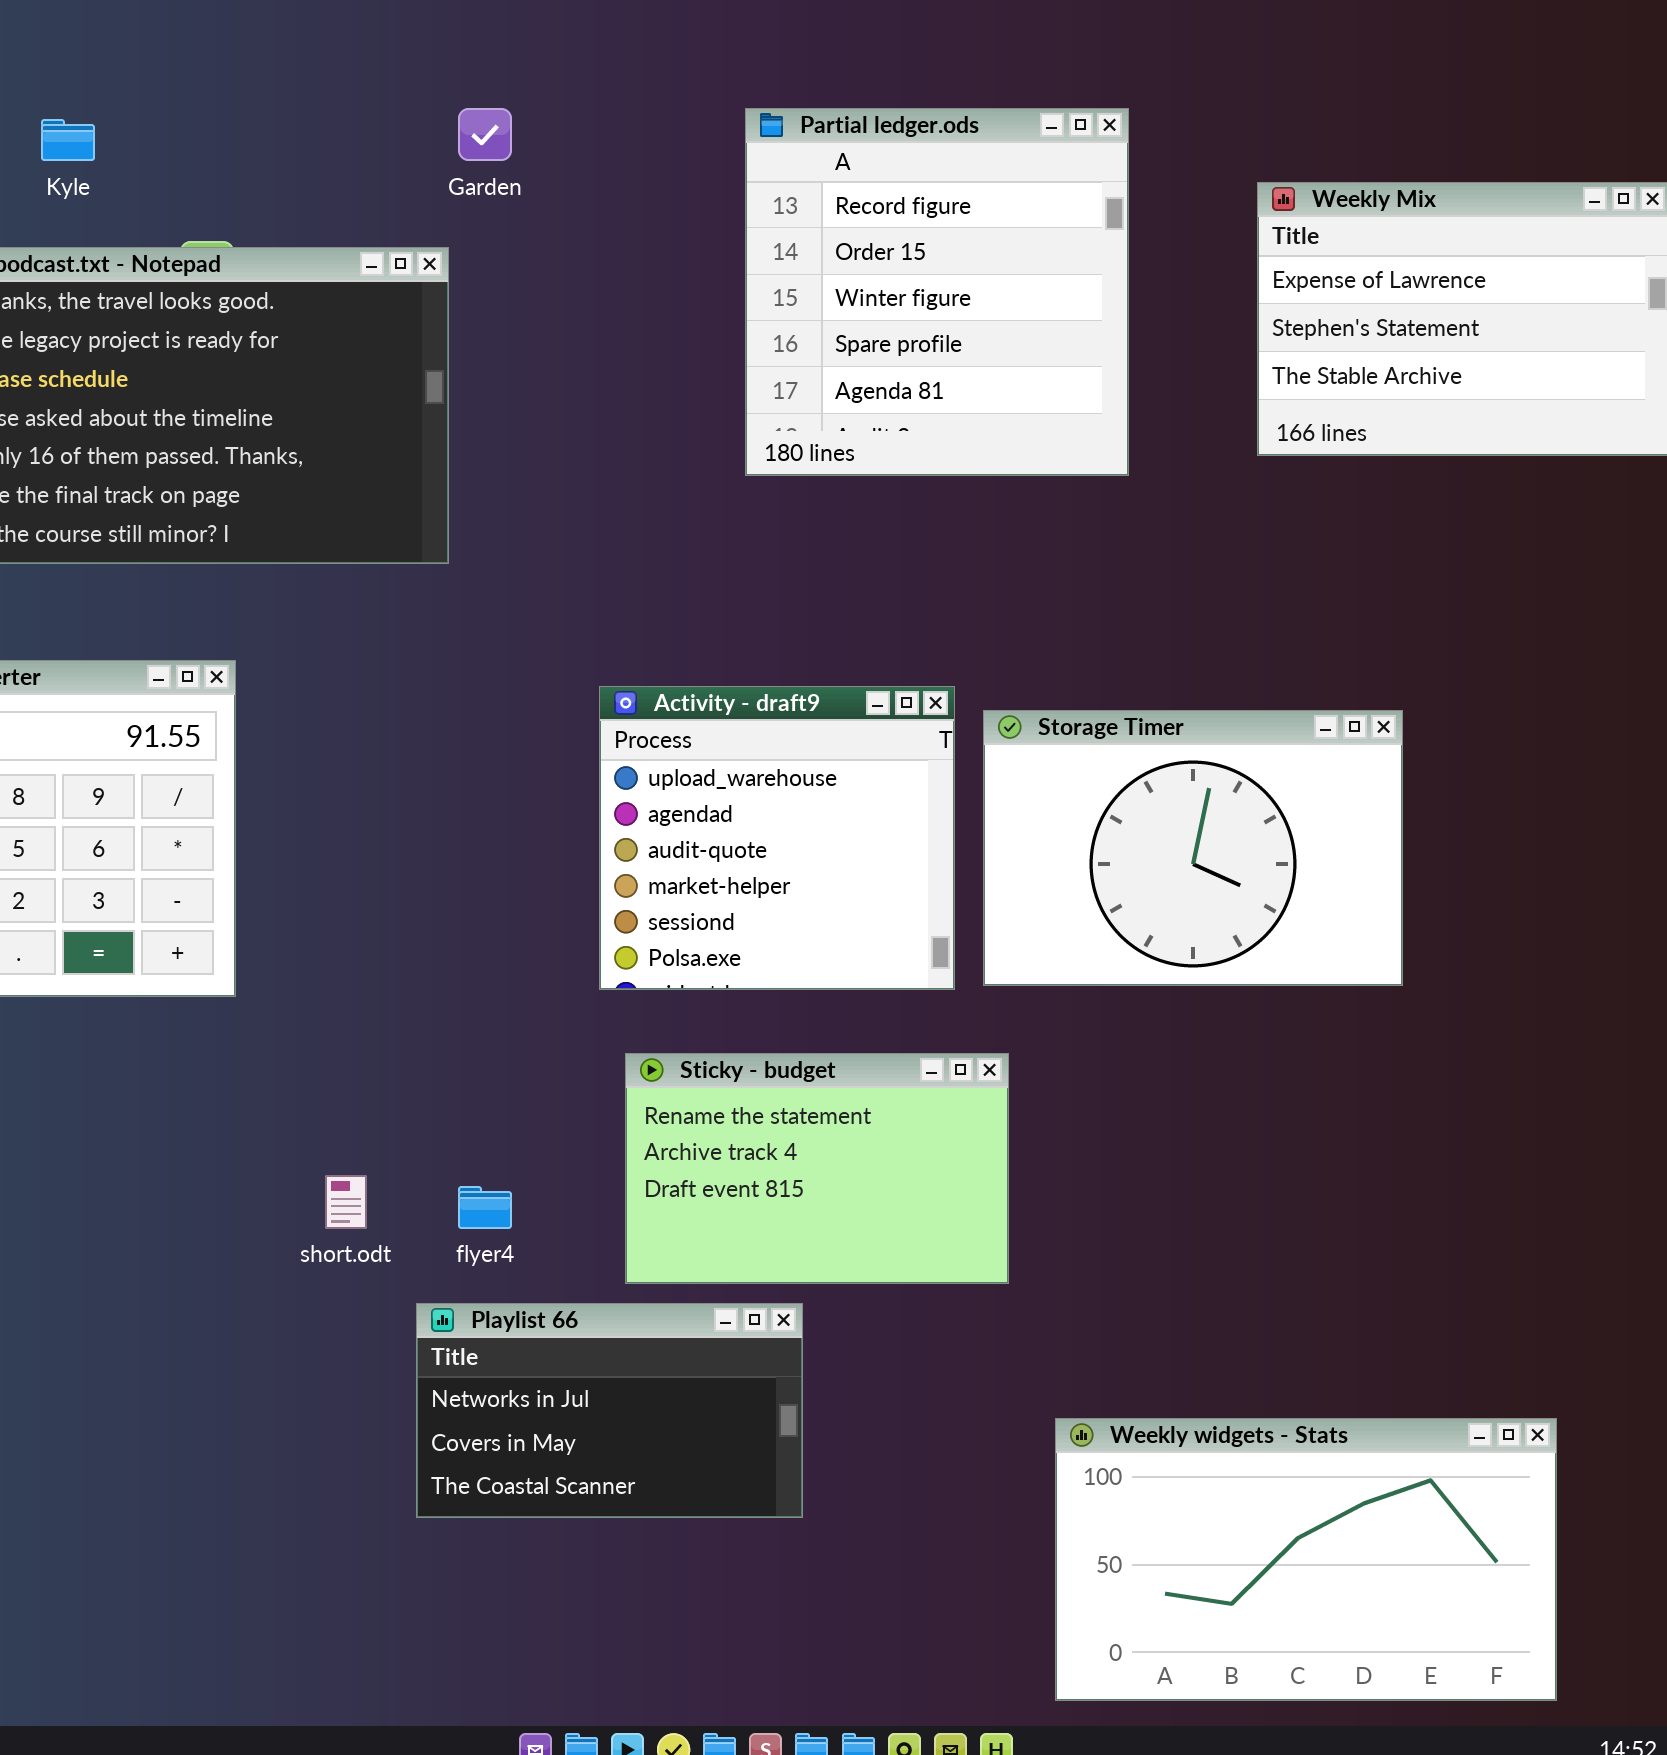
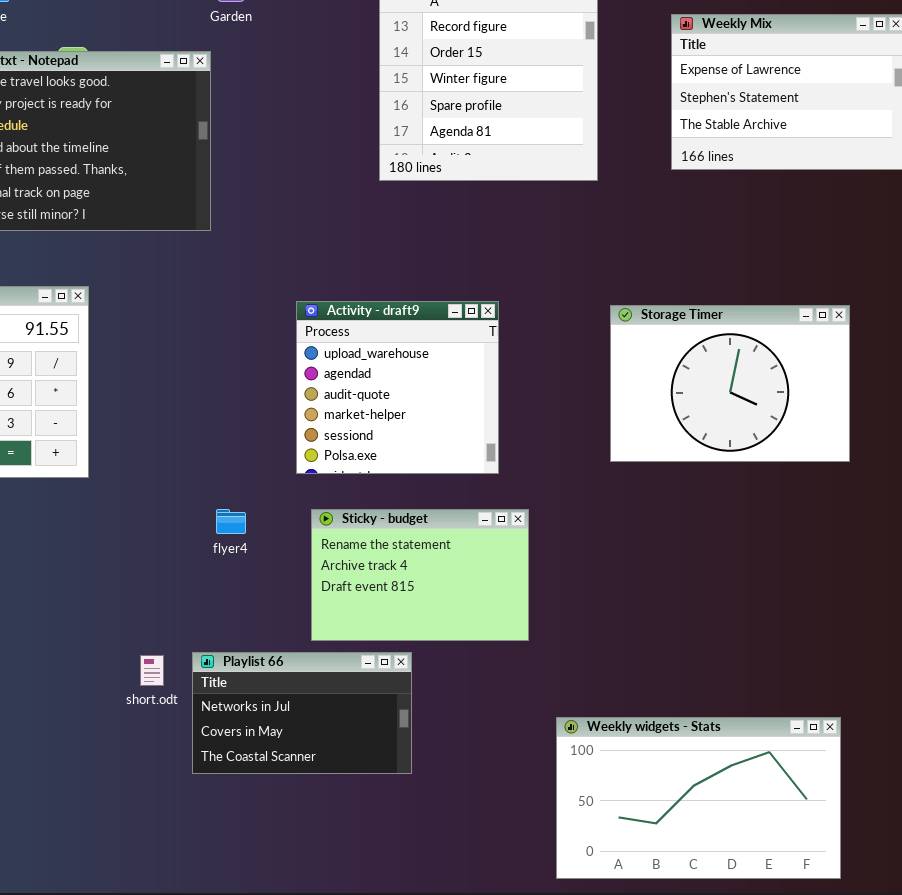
Storage Timer: [983,710,1403,986] -> [610,305,850,462], moved
short.odt: [325,1175,367,1229] -> [140,655,164,686], moved
flyer4: [458,1186,512,1229] -> [216,509,246,534], moved

